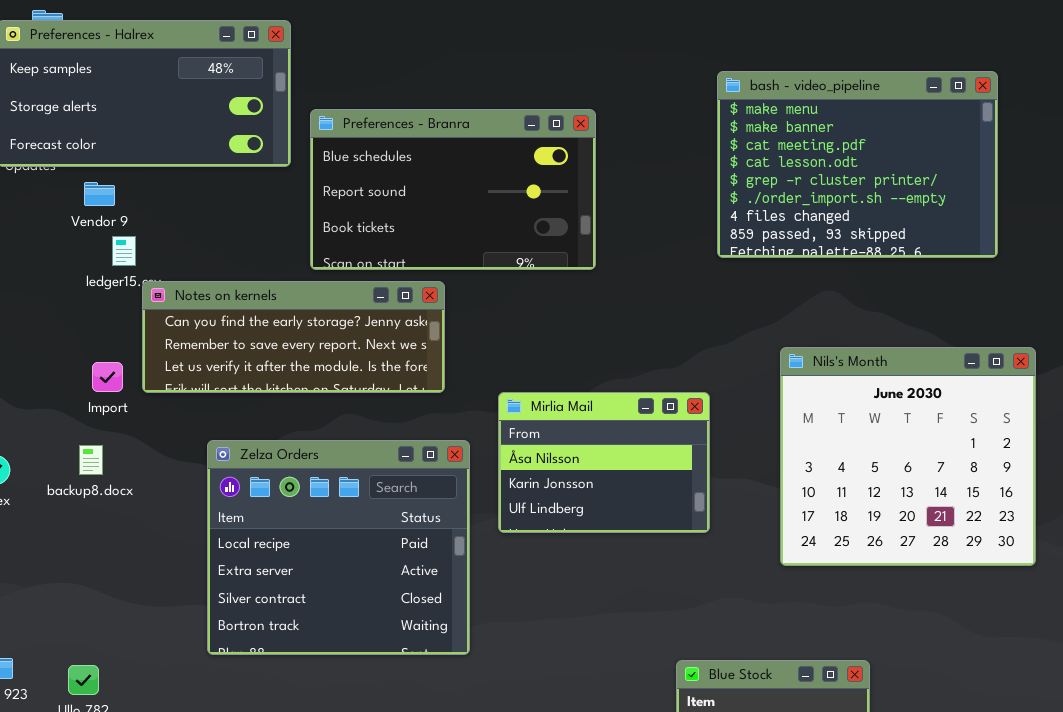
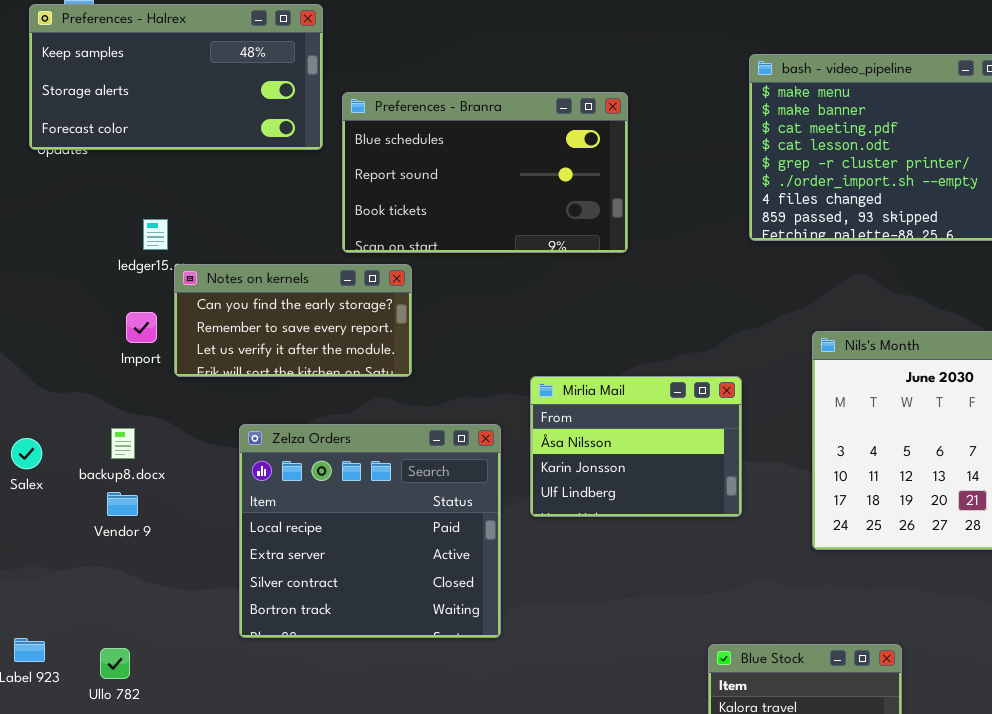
Vendor 9: [84,182,115,206] -> [107,492,138,516], moved
Notes on kernels: [142,281,445,393] -> [174,264,412,377], resized
Import: [92,362,123,392] -> [126,312,157,343], moved

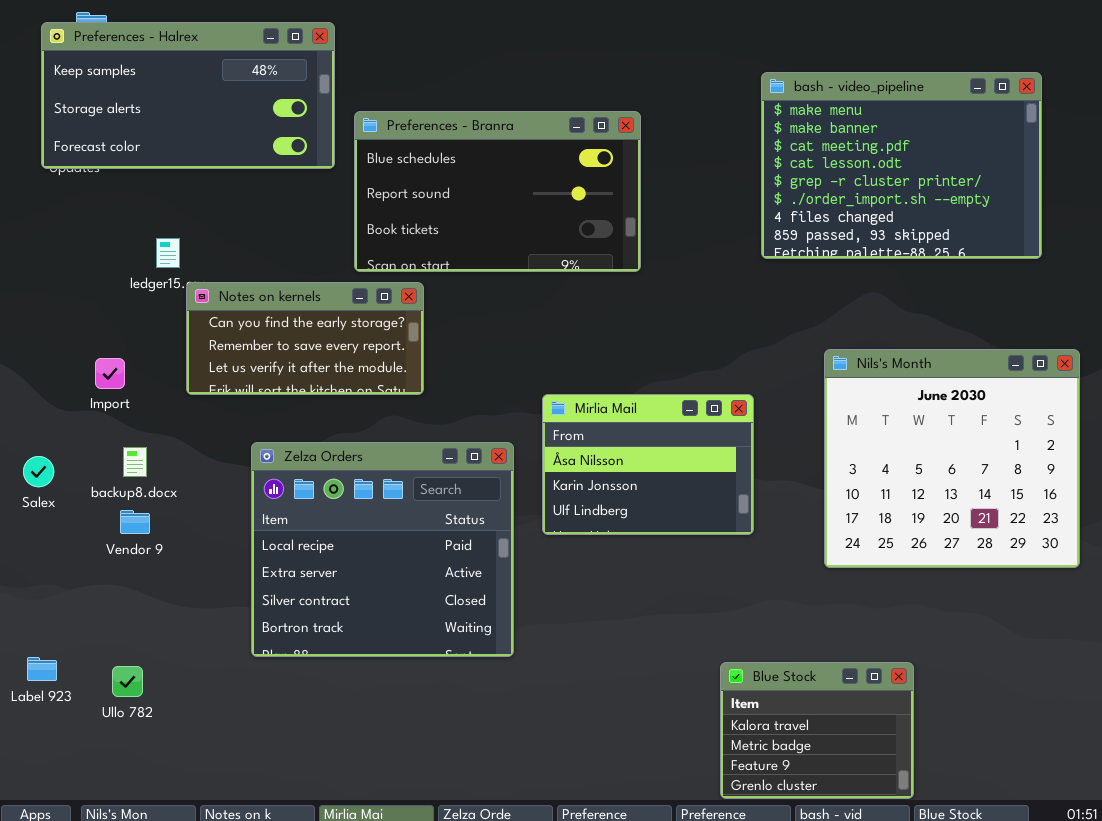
Import: [126,312,157,343] -> [95,358,125,389], moved

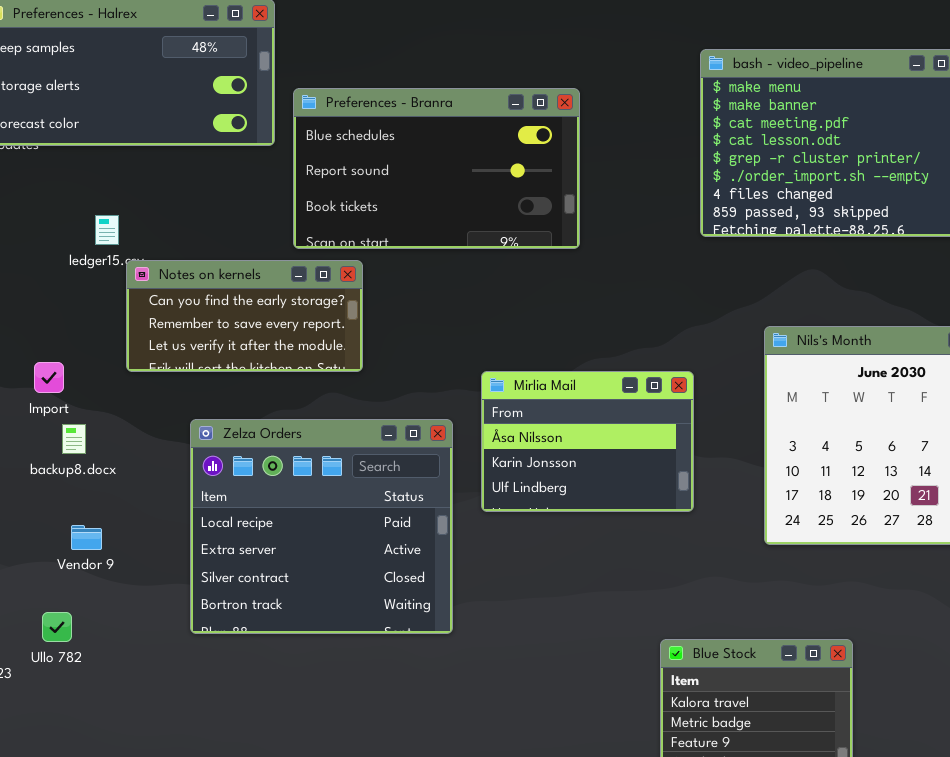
Import: [95,358,125,389] -> [34,362,64,393], moved
Vendor 9: [120,510,150,534] -> [71,525,102,550], moved
Ullo 782: [112,666,143,697] -> [42,612,72,642], moved

